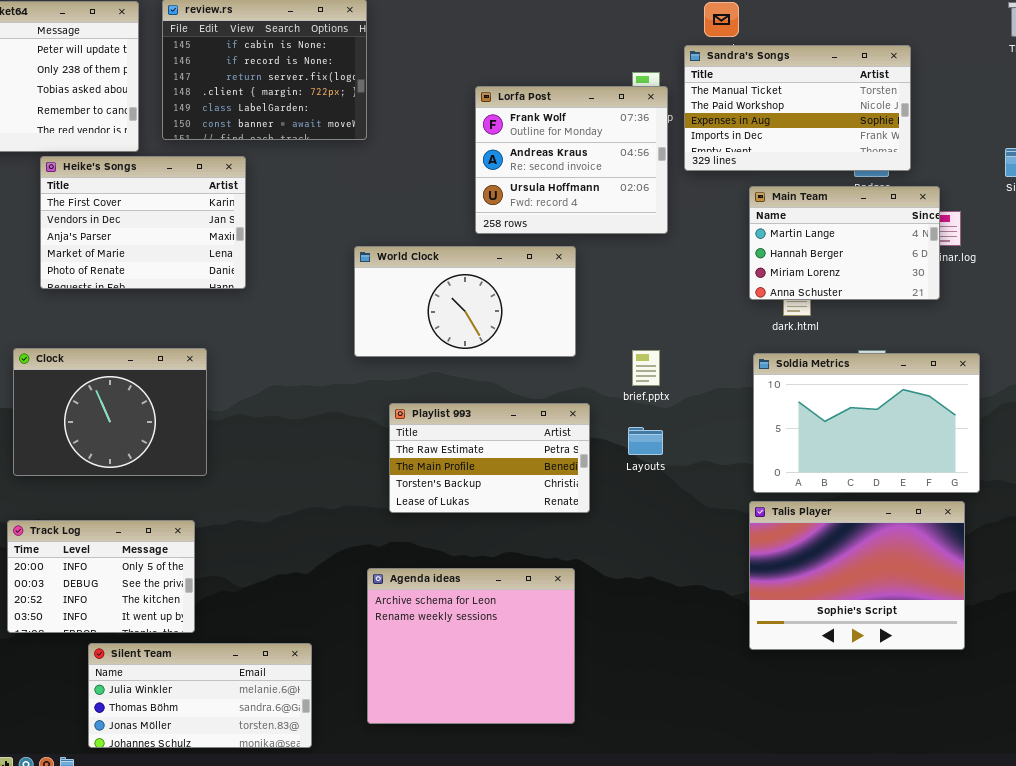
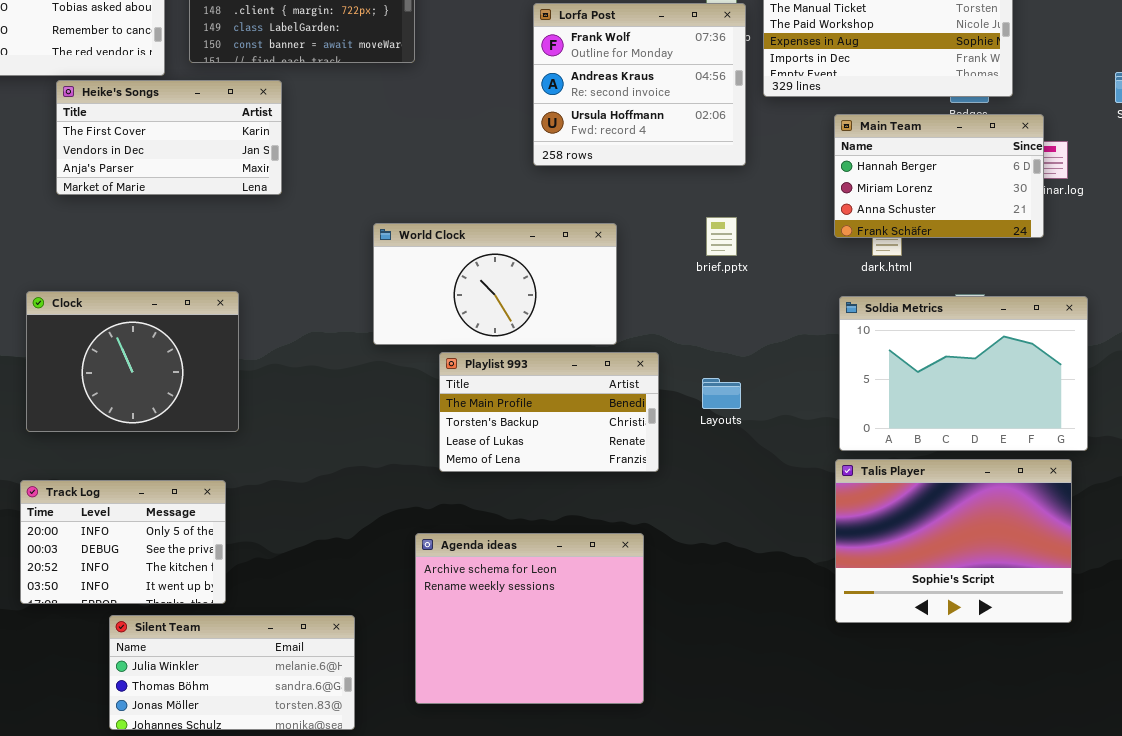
Heike's Songs: [40,156,246,289] -> [56,80,282,195], resized
Main Team: [749,186,940,300] -> [834,114,1044,238], scrolled down 1 row
World Clock: [354,246,576,357] -> [373,223,617,345], moved
brief.pptx: [632,350,660,386] -> [706,217,737,256], moved
Playlist 993: [389,403,590,513] -> [439,352,659,472], scrolled down 1 row

